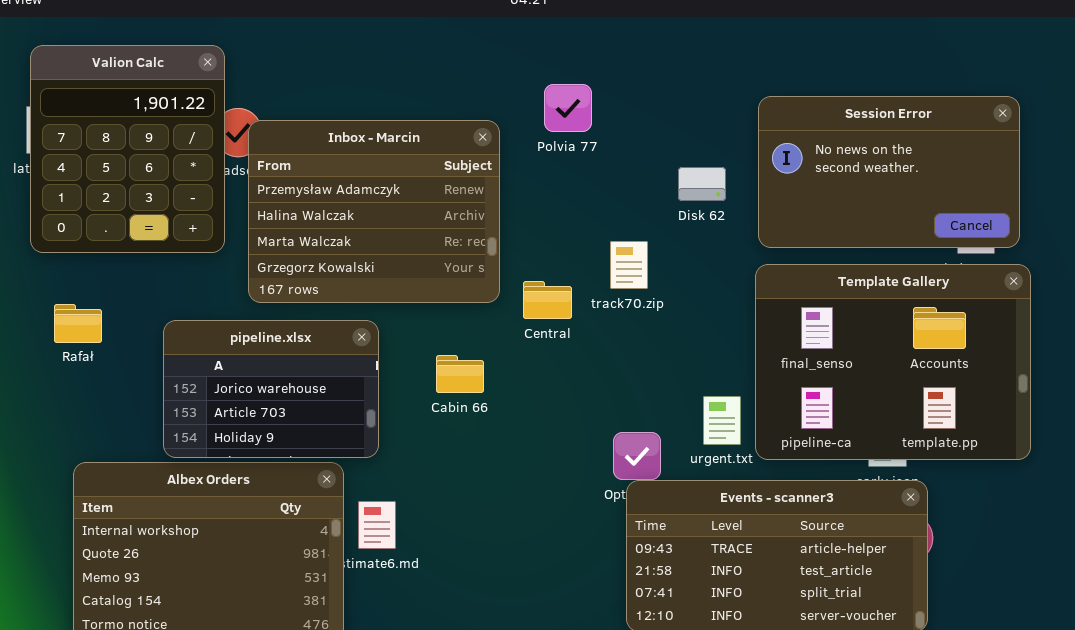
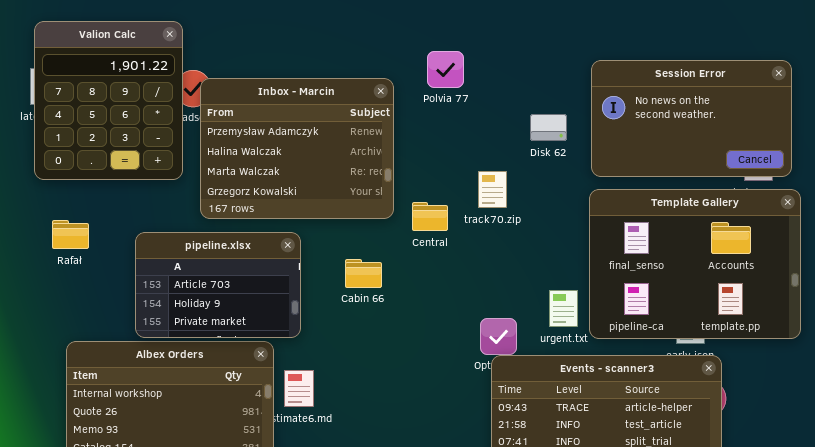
pipeline.xlsx: [163,320,379,458] -> [135,232,301,338], scrolled down 1 row

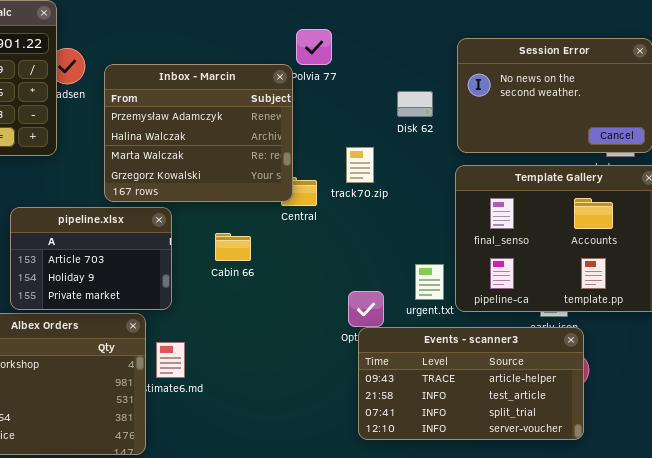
Inbox - Marcin: [200,78,394,219] -> [104,64,293,202], moved

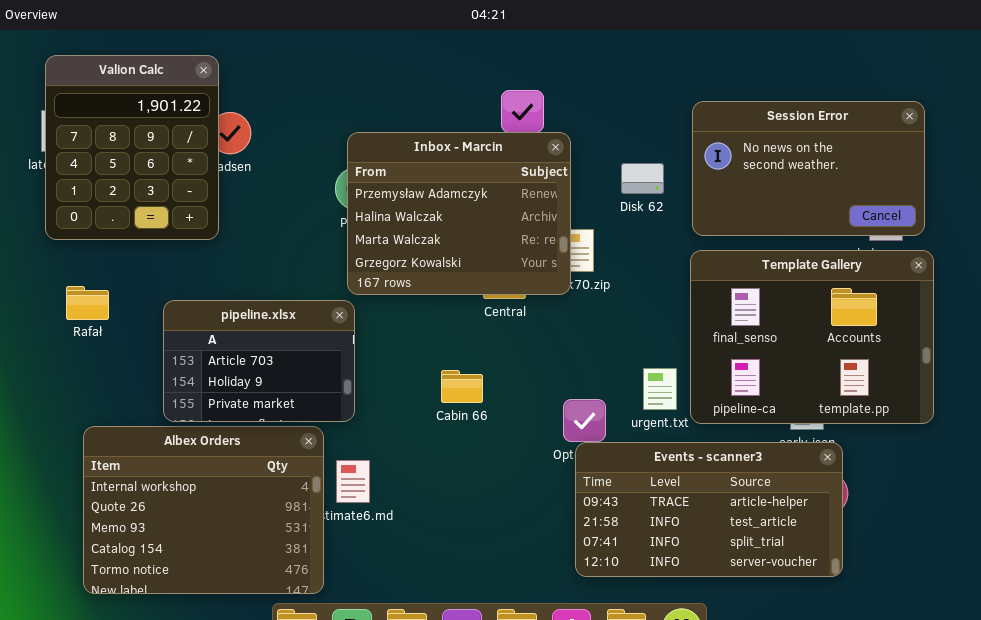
Inbox - Marcin: [104,64,293,202] -> [347,132,571,295], moved
Cabin 66: [215,233,251,261] -> [441,370,483,403], moved

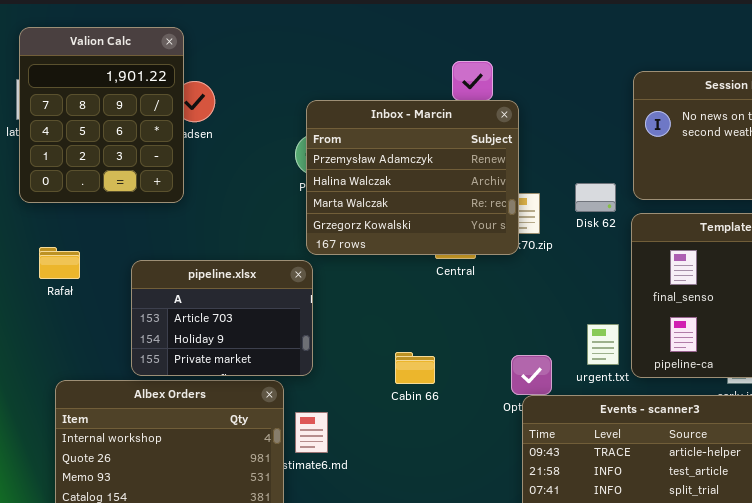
Disk 62: [621,163,664,194] -> [575,183,616,212], moved
Cabin 66: [441,370,483,403] -> [395,352,435,384], moved

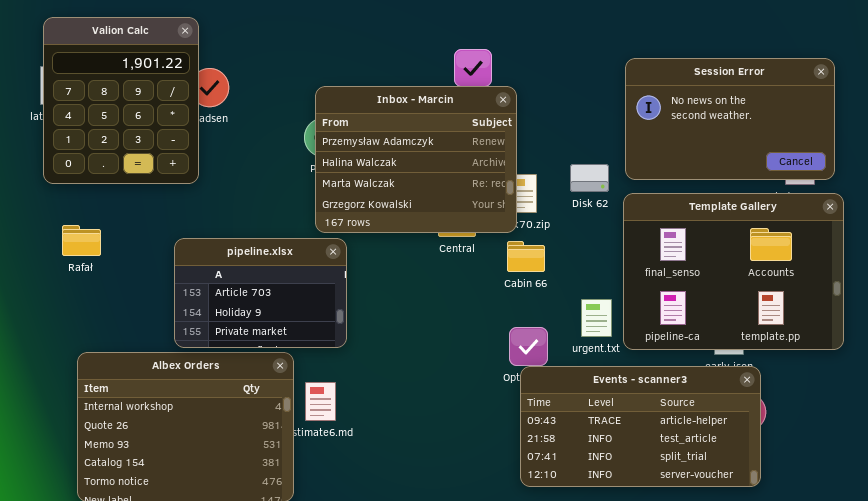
pipeline.xlsx: [131,260,313,376] -> [174,238,347,348], moved
Cabin 66: [395,352,435,384] -> [507,241,545,272], moved

